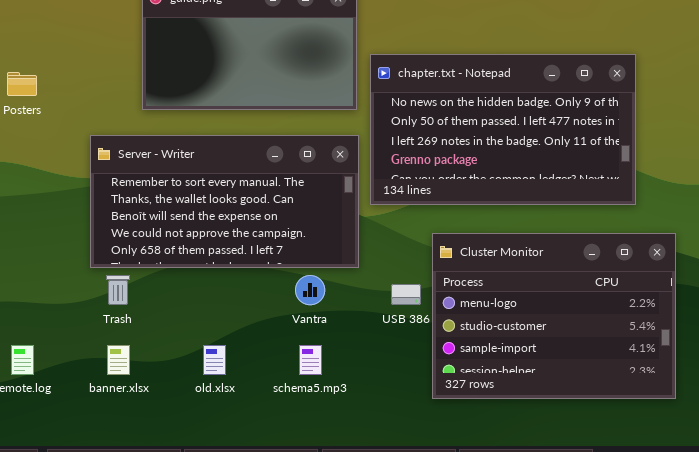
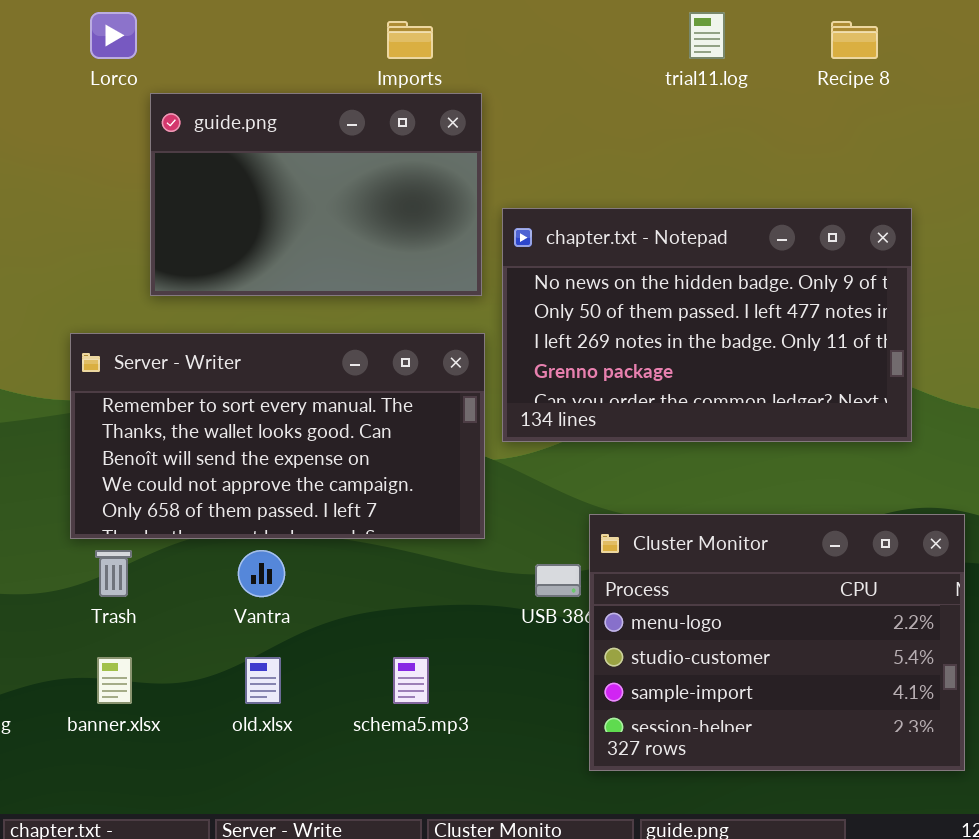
Cluster Monitor: [432,233,676,399] -> [589,514,965,771], moved
Vantra: [295,275,325,305] -> [238,550,285,597], moved

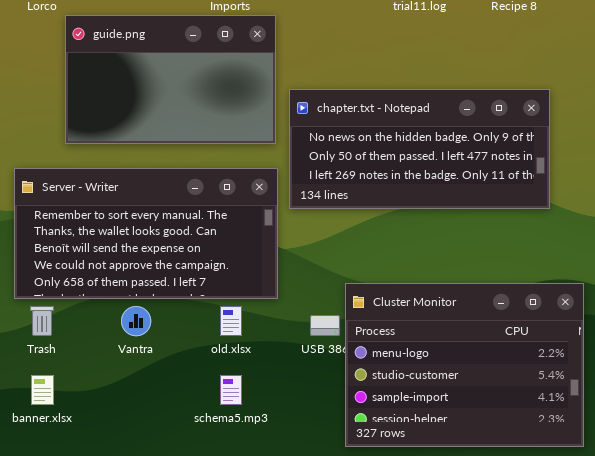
chapter.txt - Notepad: [502,208,912,442] -> [289,89,550,209], resized
old.xlsx: [245,657,281,704] -> [220,306,242,336], moved

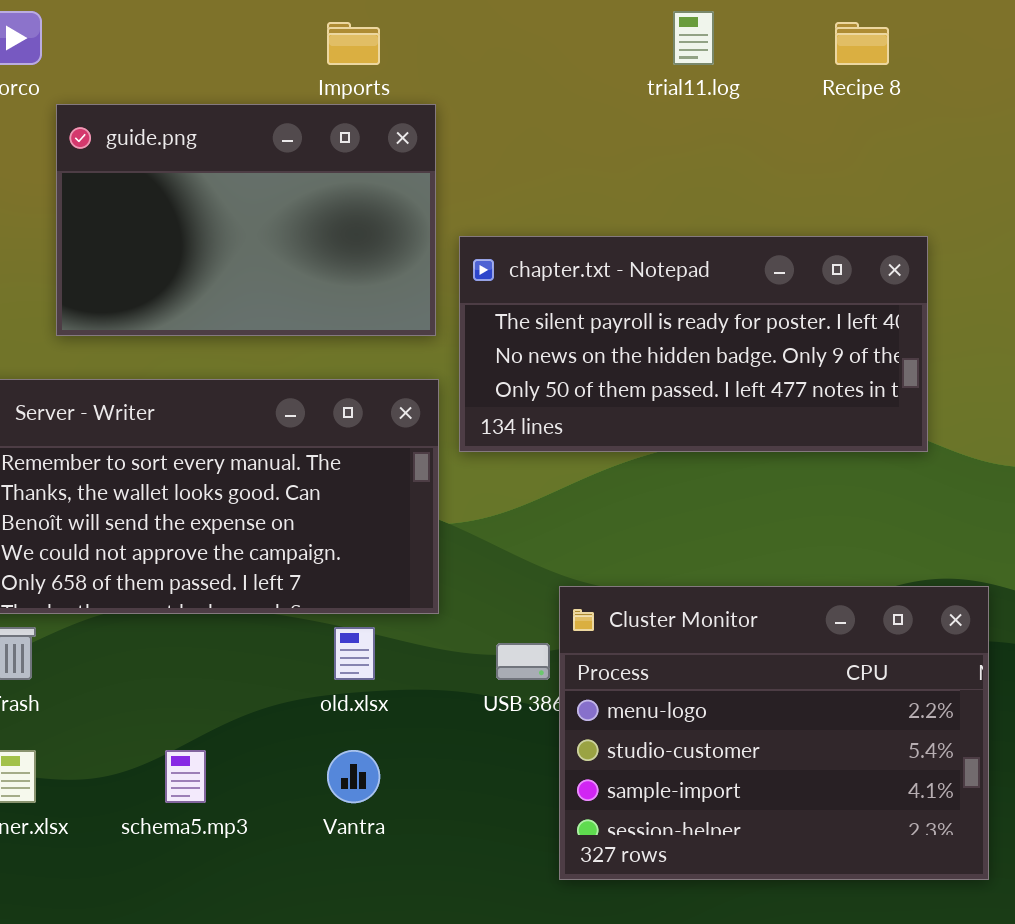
chapter.txt - Notepad: [289,89,550,209] -> [459,236,928,452], scrolled up 1 row
Vantra: [121,306,151,336] -> [327,750,380,803], moved
schema5.mp3: [220,375,242,405] -> [165,750,206,803], moved

